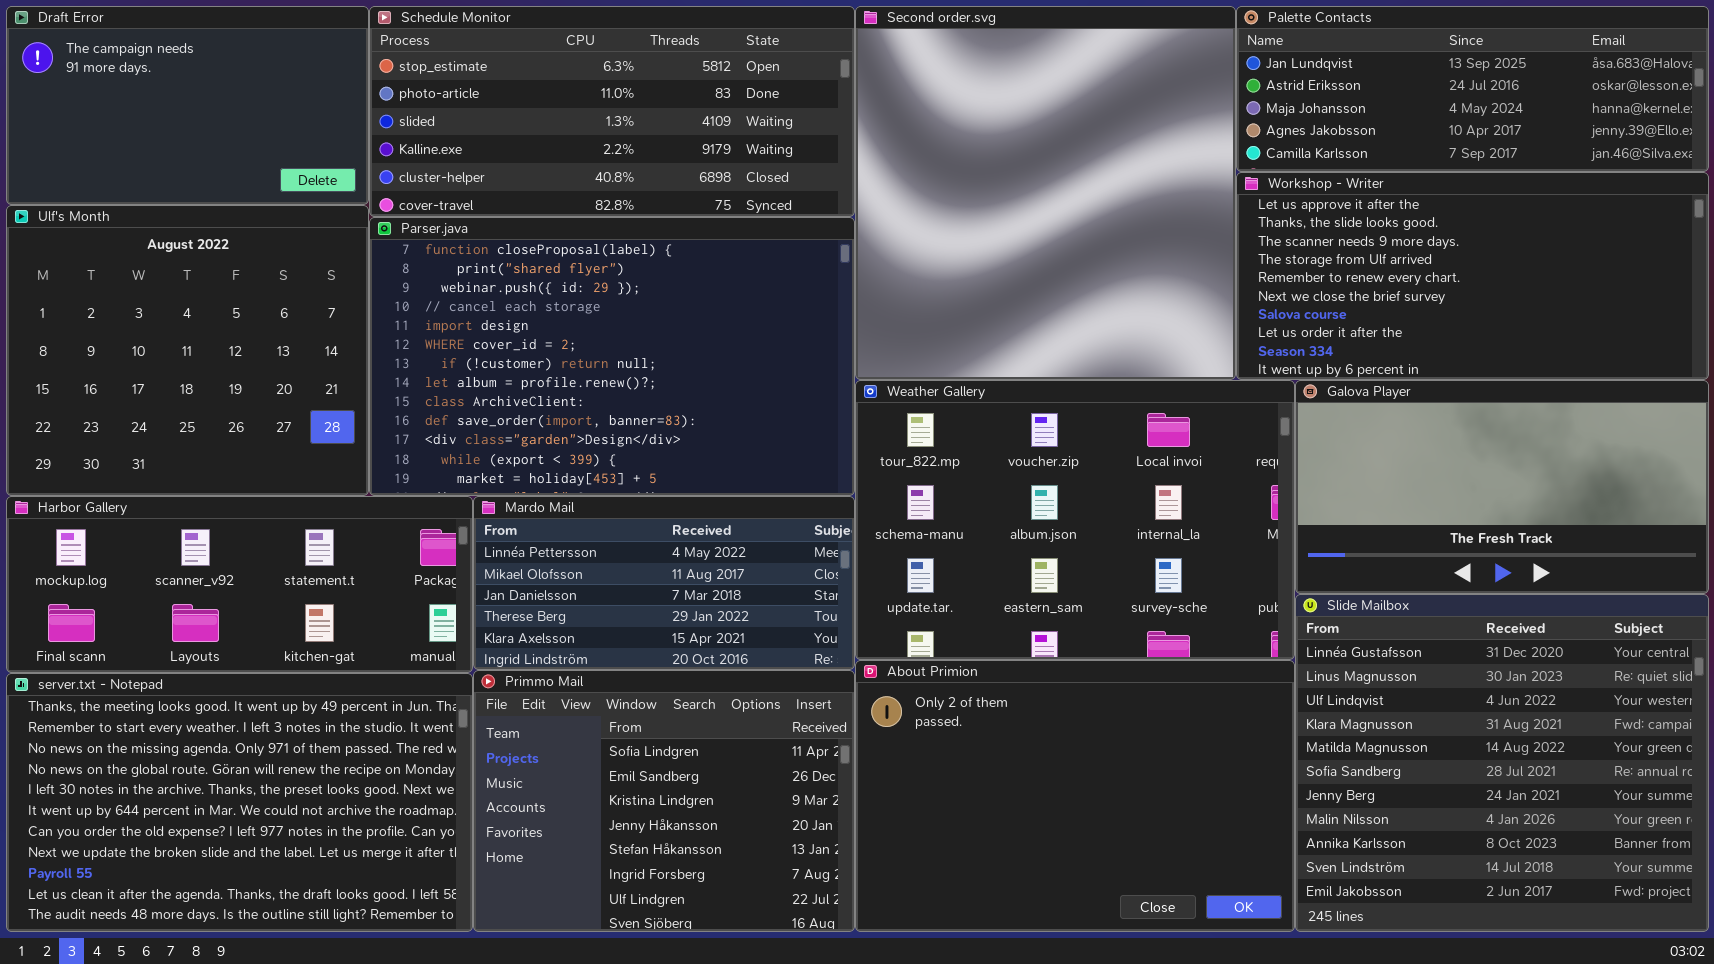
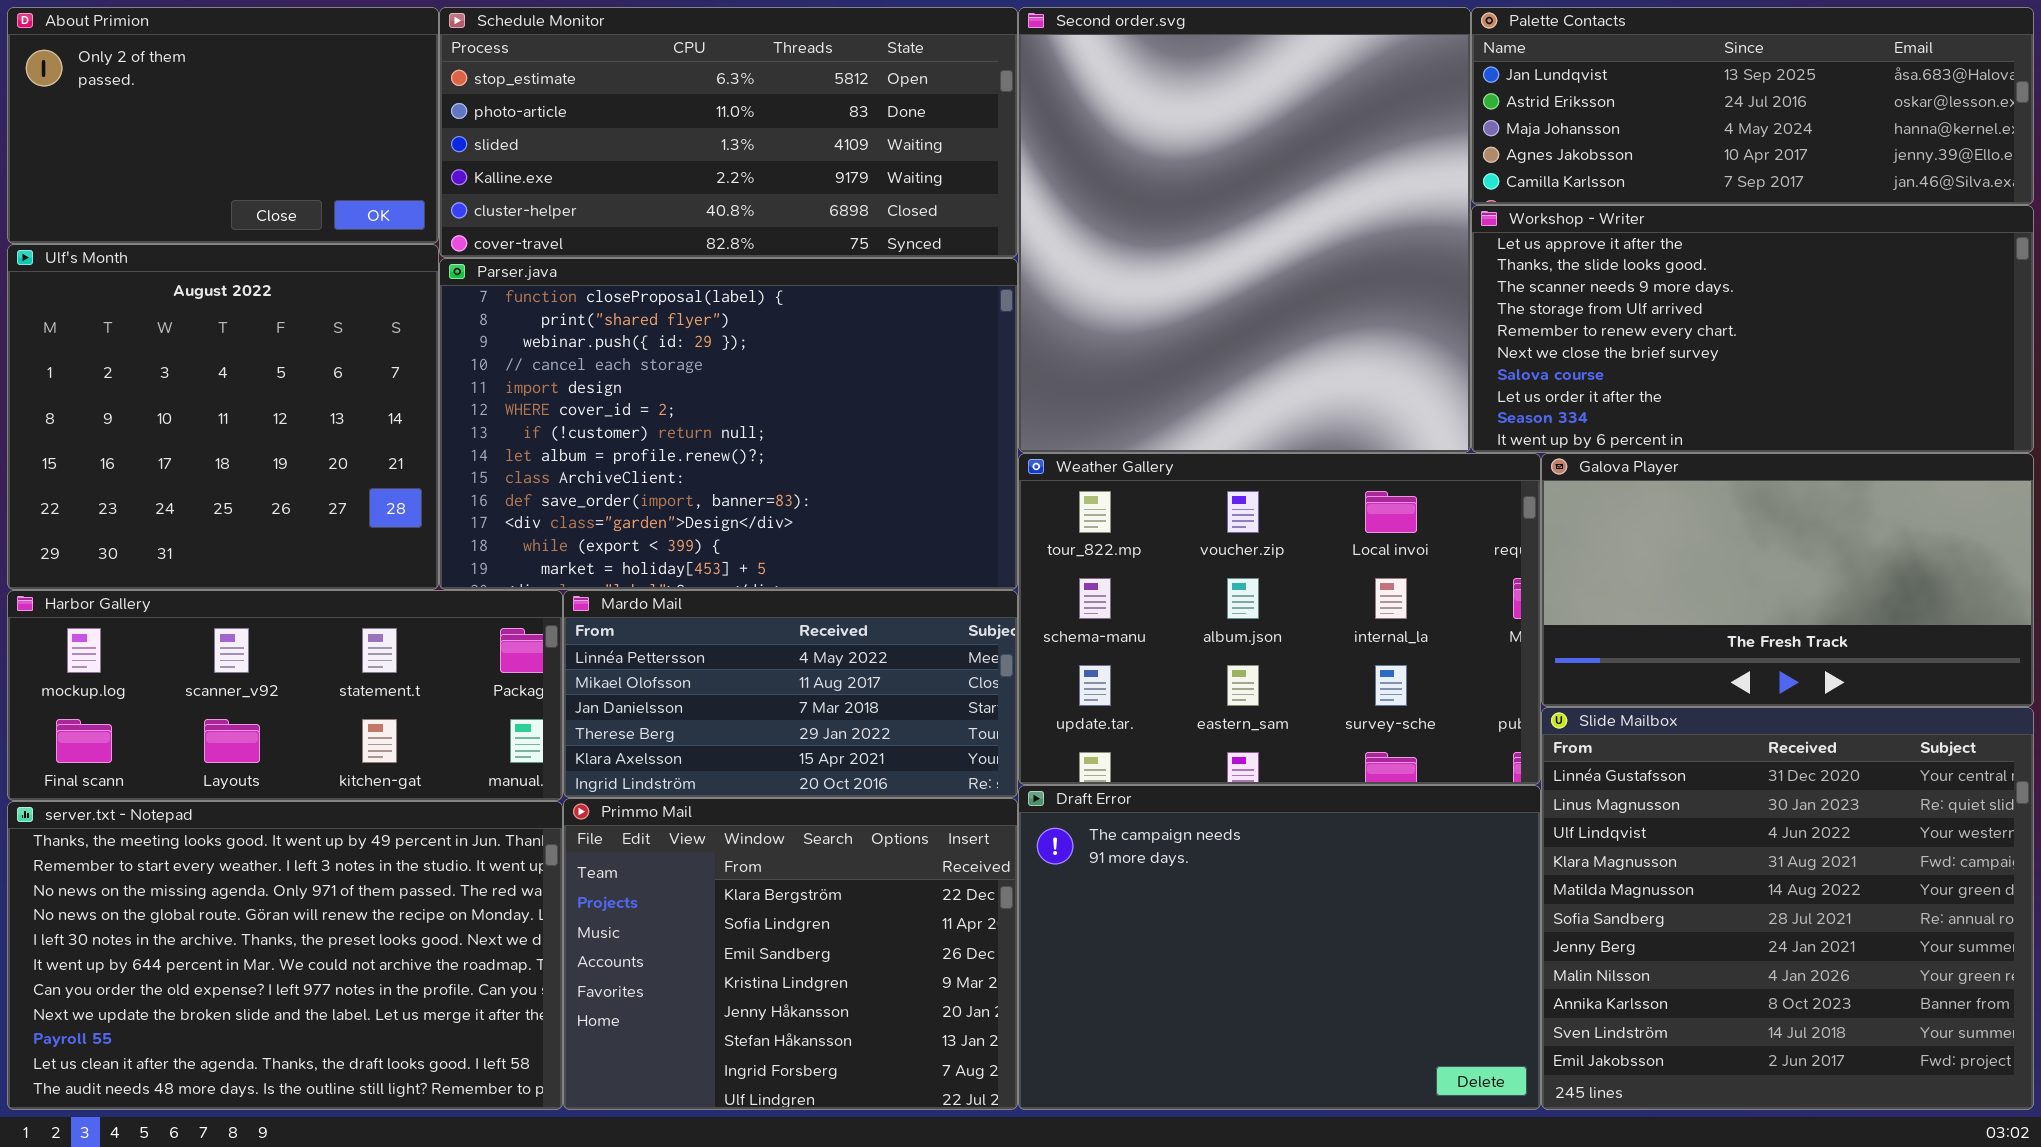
Draft Error: [6,6,369,205] -> [1018,785,1541,1110], moved, resized
About Primion: [855,660,1295,932] -> [7,7,439,244], moved, resized
Primmo Mail: [473,670,855,932] -> [563,798,1018,1110], scrolled up 1 row

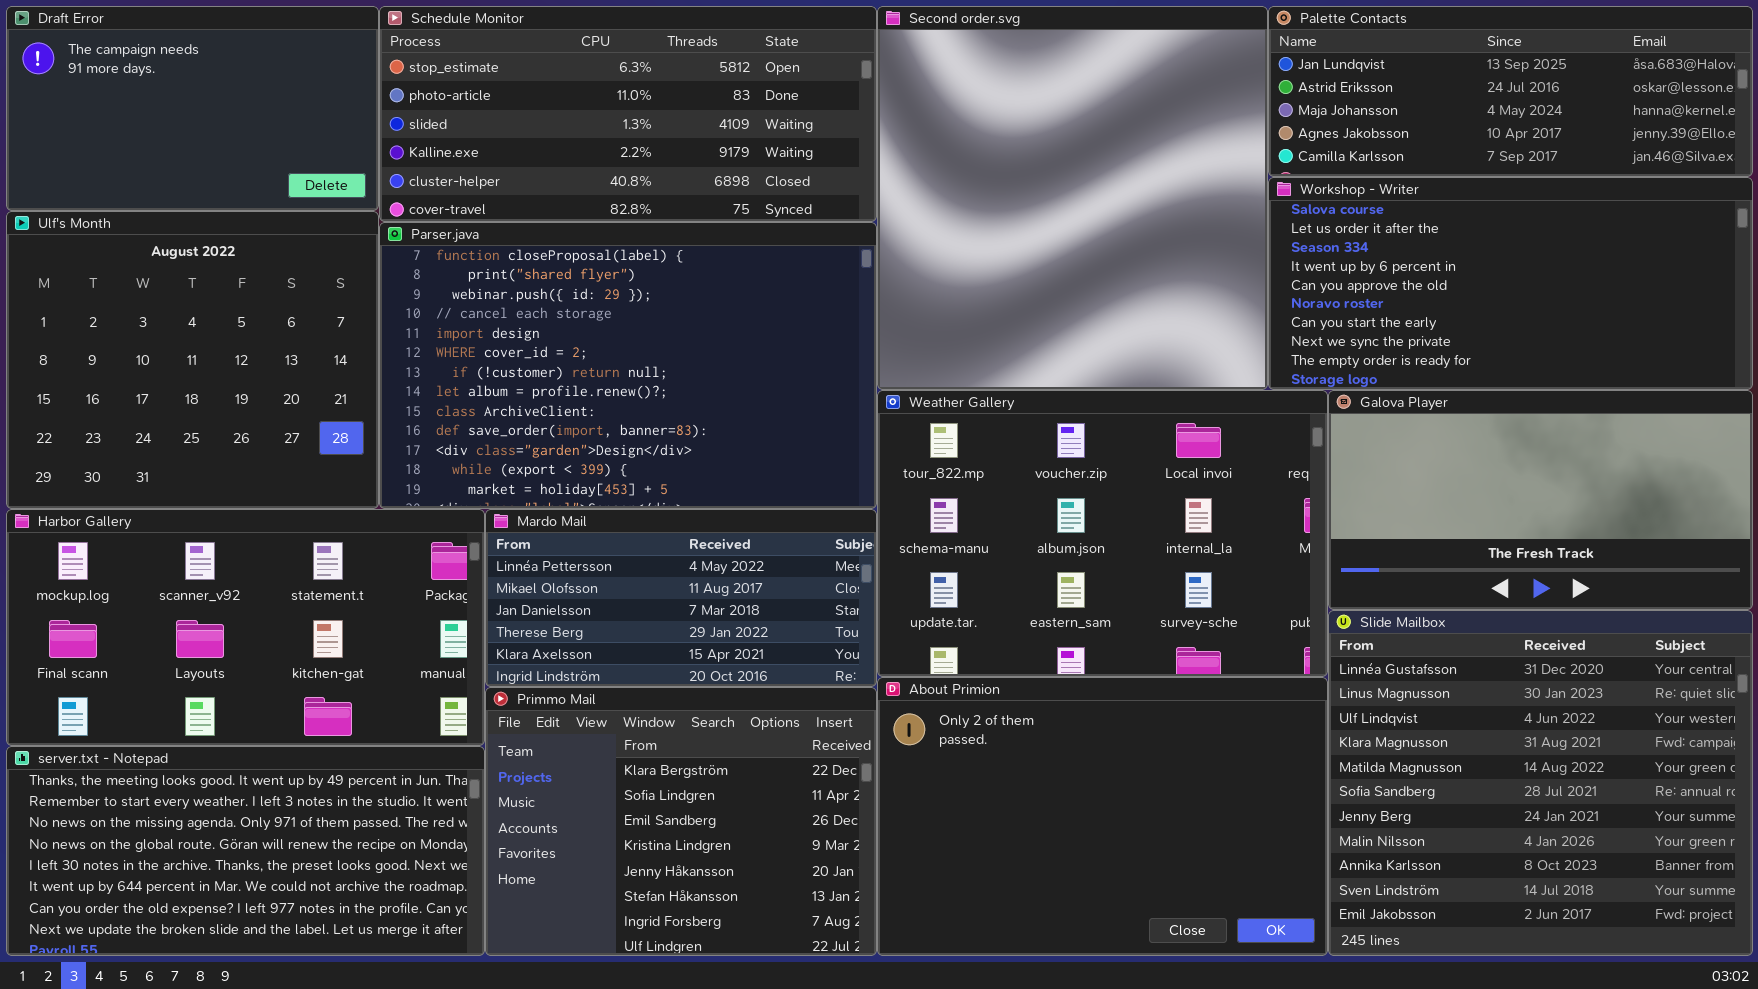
About Primion: [7,7,439,244] -> [877,677,1328,956], moved, resized
Workshop - Writer: [1471,205,2034,453] -> [1268,177,1753,390], scrolled down 6 rows
Harbor Gallery: [7,590,563,801] -> [6,509,485,746], resized
Draft Error: [1018,785,1541,1110] -> [6,6,379,211], moved, resized
server.txt - Notepad: [7,801,563,1110] -> [6,746,485,956], resized

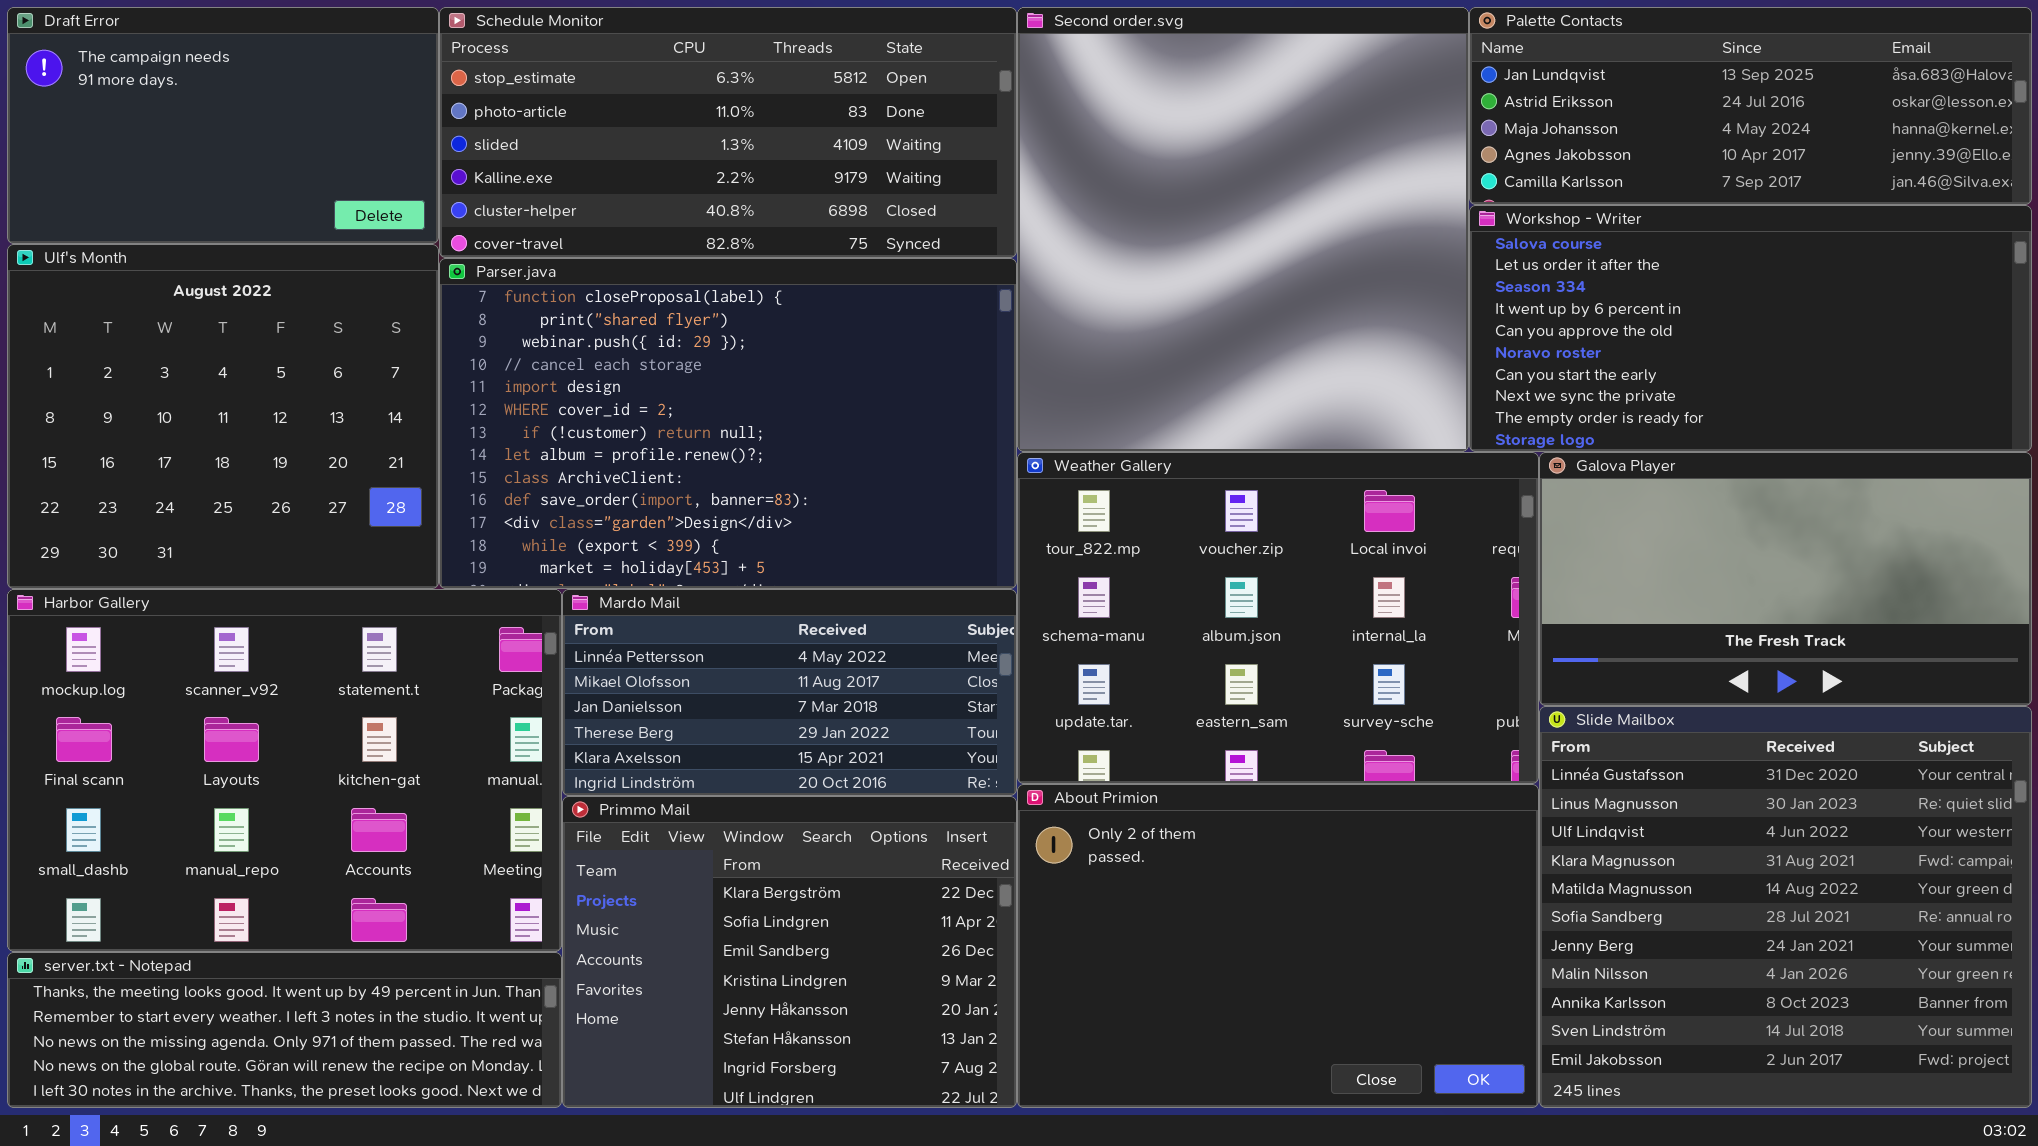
Harbor Gallery: [6,509,485,746] -> [7,589,562,952], resized
server.txt - Notepad: [6,746,485,956] -> [7,952,562,1108], resized

